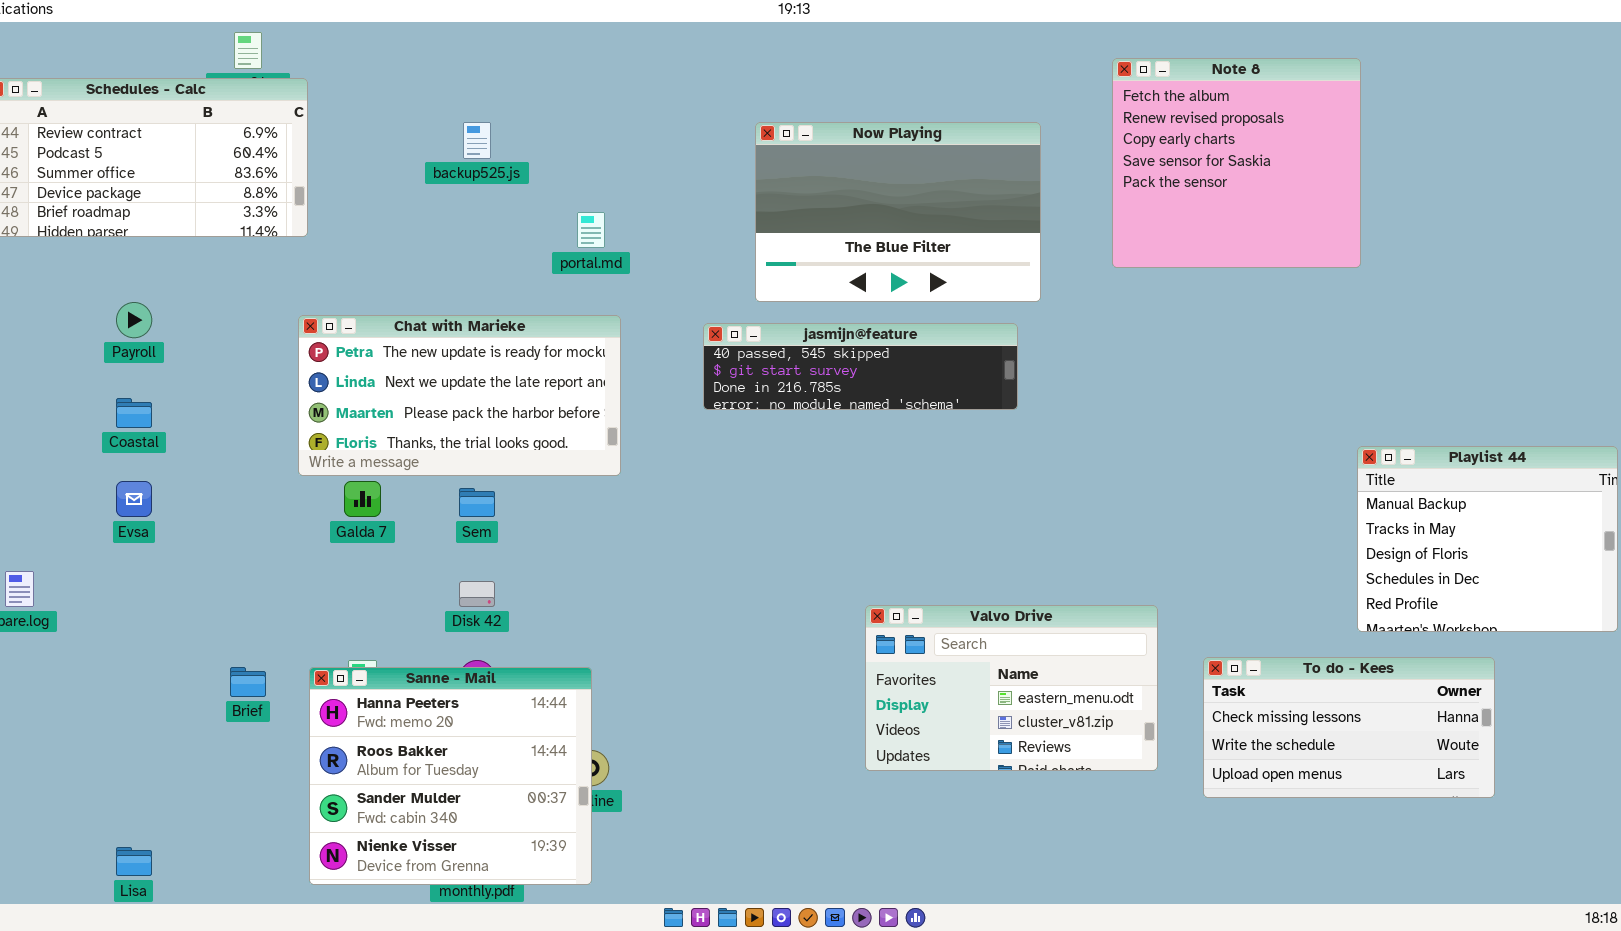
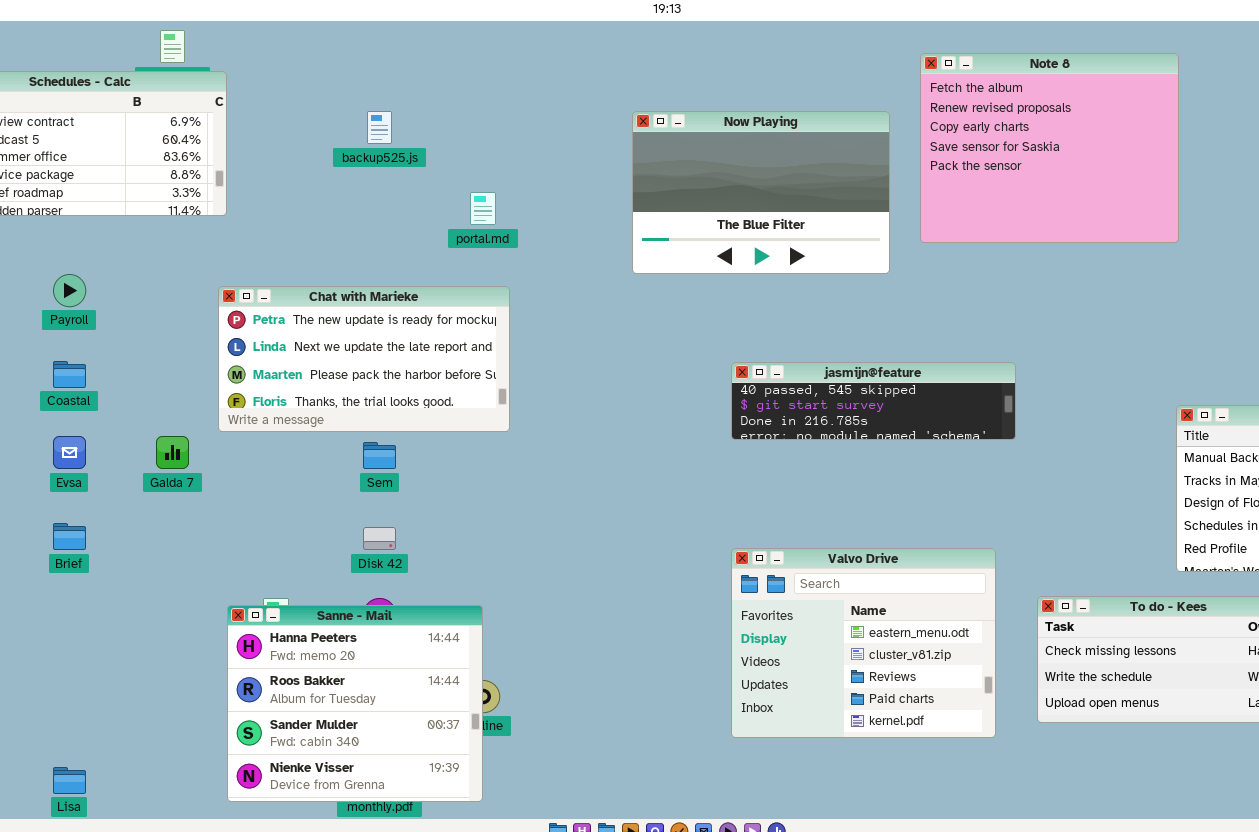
Note 8: [1112,58,1361,268] -> [920,53,1179,243], resized
jasmijn@feature: [703,323,1018,410] -> [731,362,1016,440], moved
Galda 7: [344,481,381,517] -> [156,436,189,469], moved
Valvo Drive: [865,605,1158,771] -> [731,548,996,738], resized
Brief: [230,667,266,697] -> [53,523,86,550], moved

